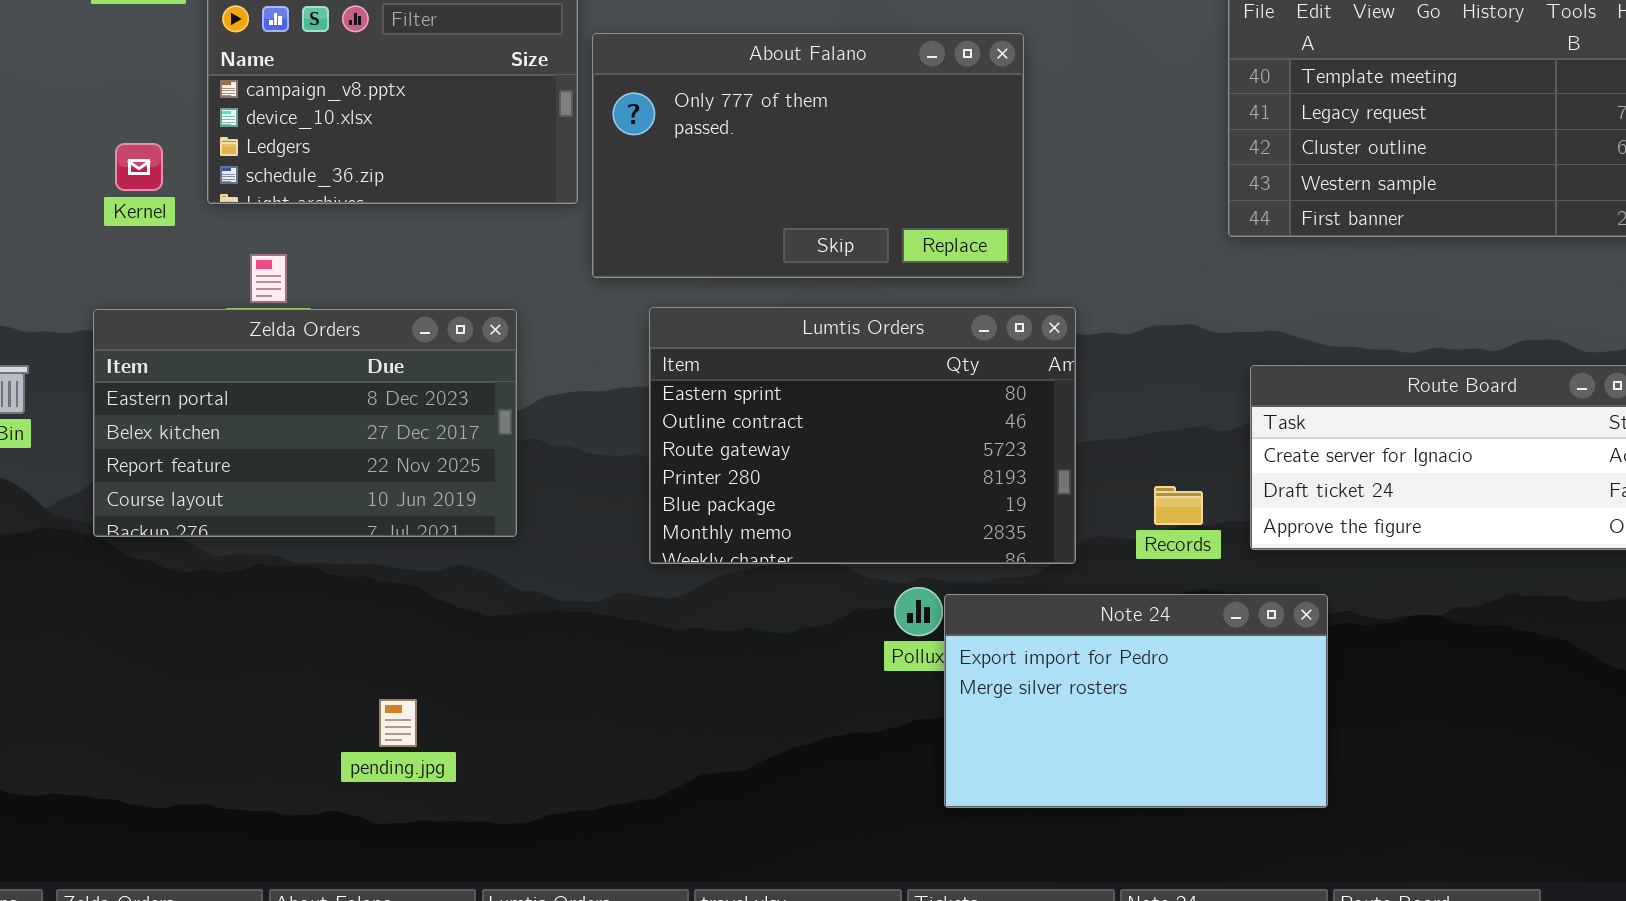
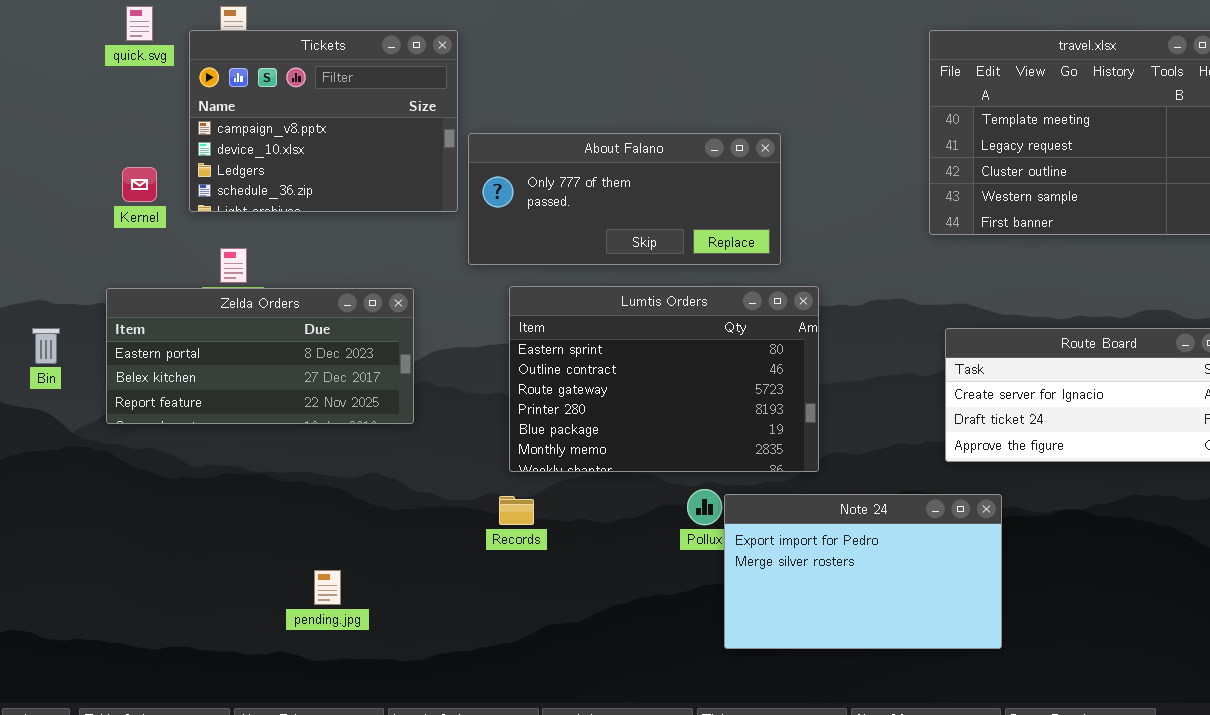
About Falano: [592,33,1024,278] -> [468,133,781,265], resized
Zelda Orders: [93,309,517,537] -> [106,288,414,424], resized
Records: [1154,486,1203,525] -> [499,496,534,525], moved

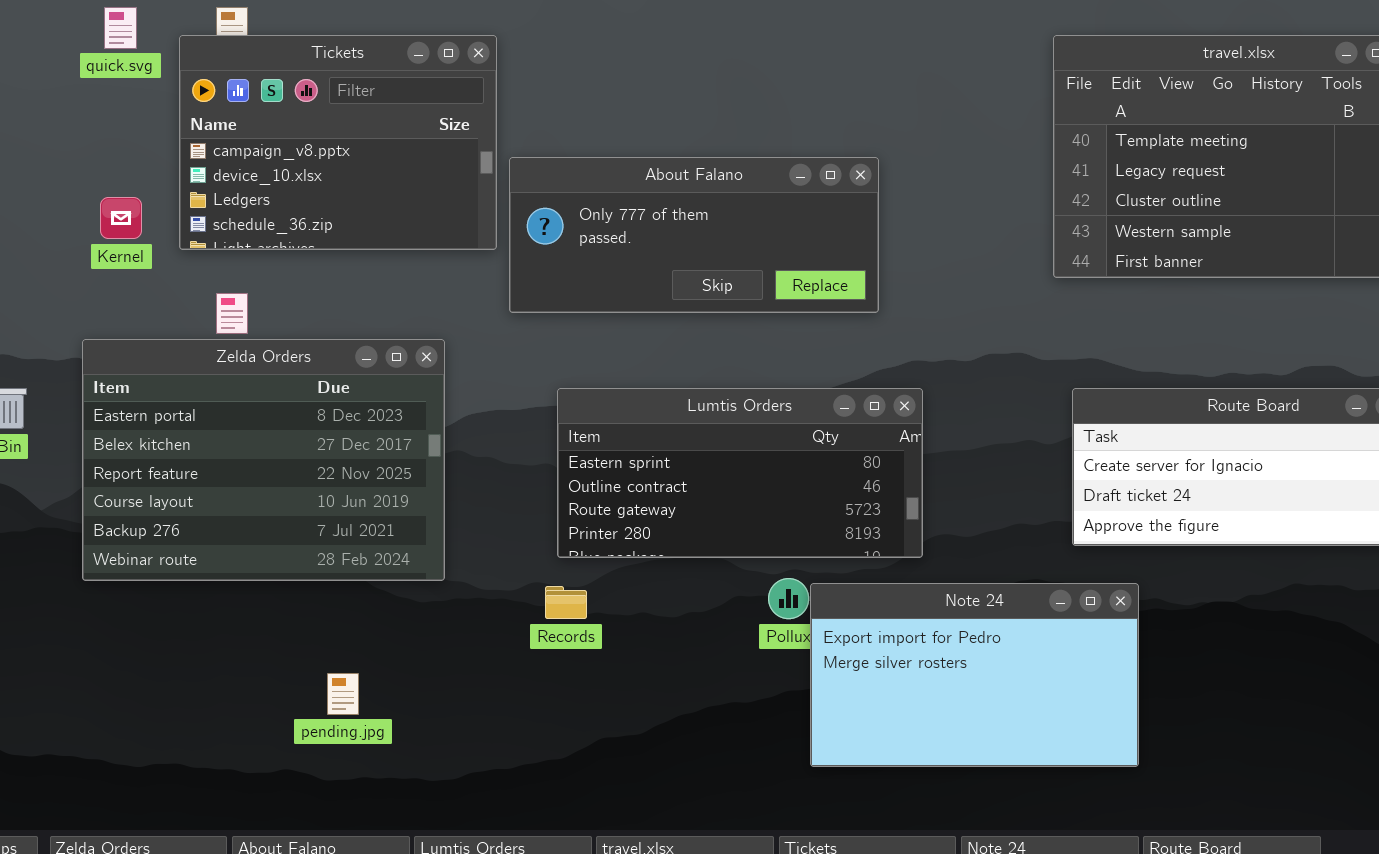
Lumtis Orders: [509,286,819,472] -> [557,388,923,558], resized
Zelda Orders: [106,288,414,424] -> [82,339,445,581], resized

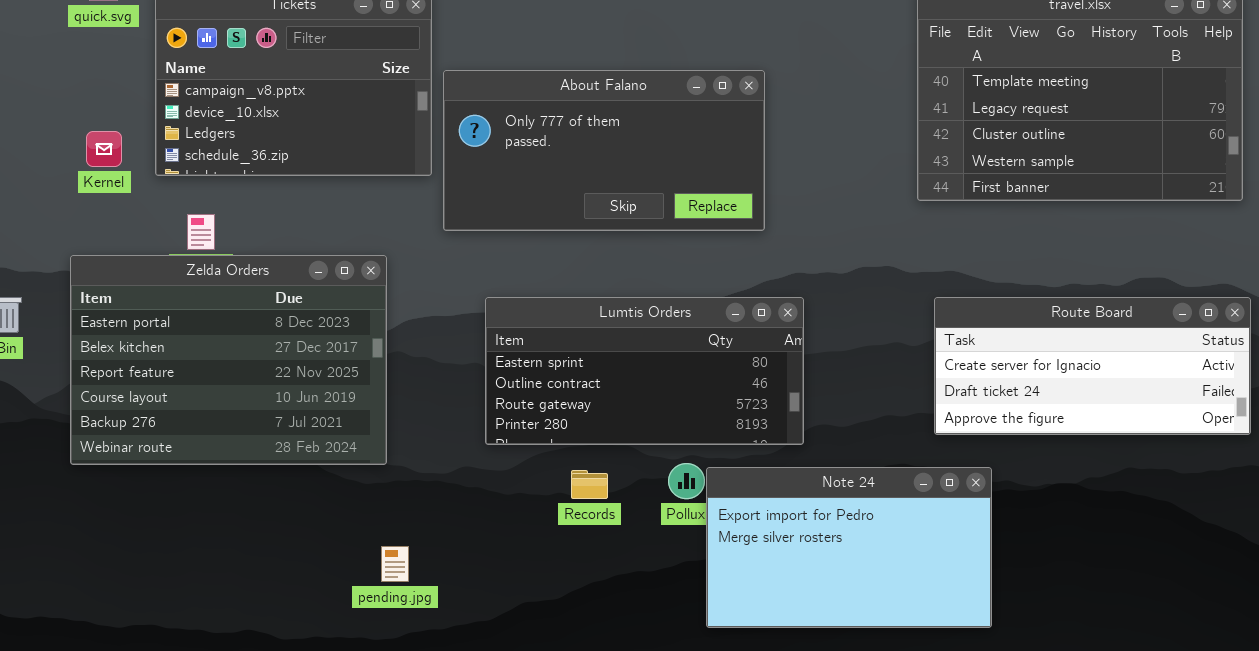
About Falano: [509,157,879,313] -> [443,70,765,231], resized
Records: [545,586,587,619] -> [571,470,608,499], moved
pending.jpg: [327,673,359,715] -> [381,546,409,582], moved

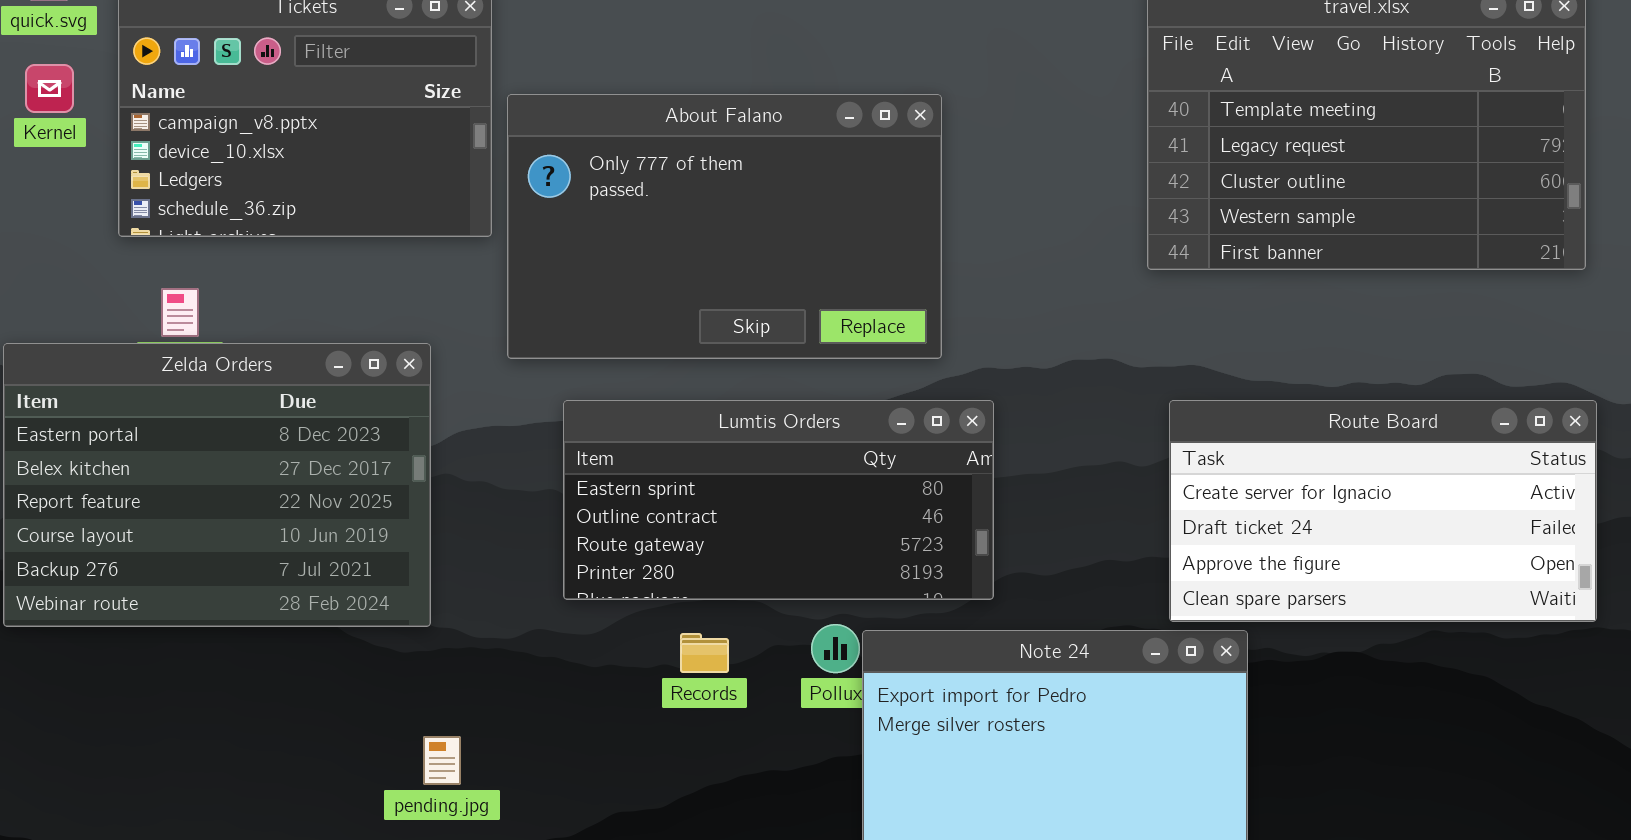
About Falano: [443,70,765,231] -> [507,94,942,359], resized
Kernel: [86,131,122,167] -> [25,64,74,113], moved
Route Board: [934,297,1251,435] -> [1169,400,1597,622], resized

